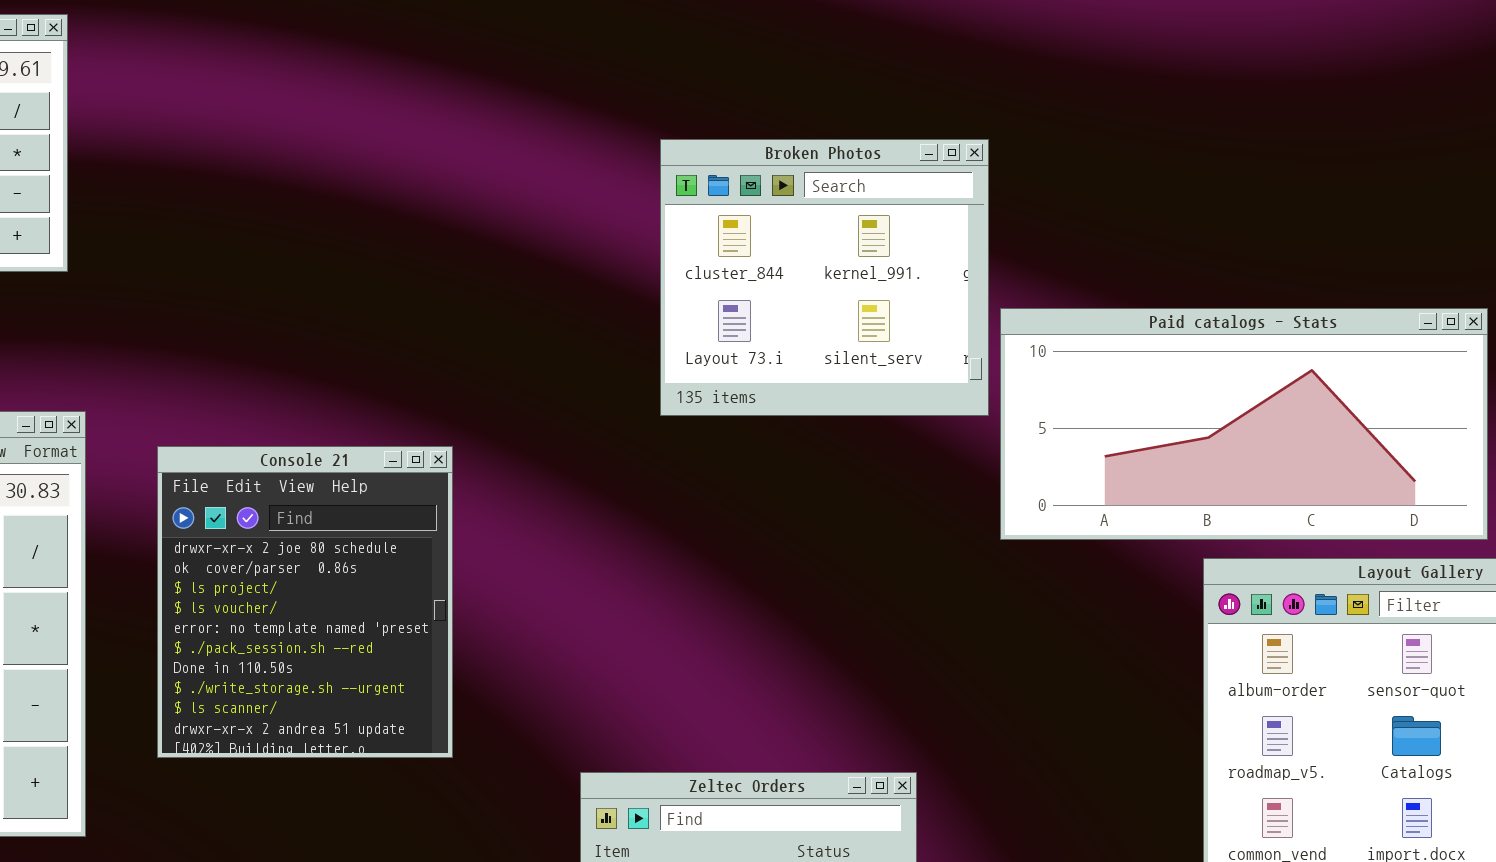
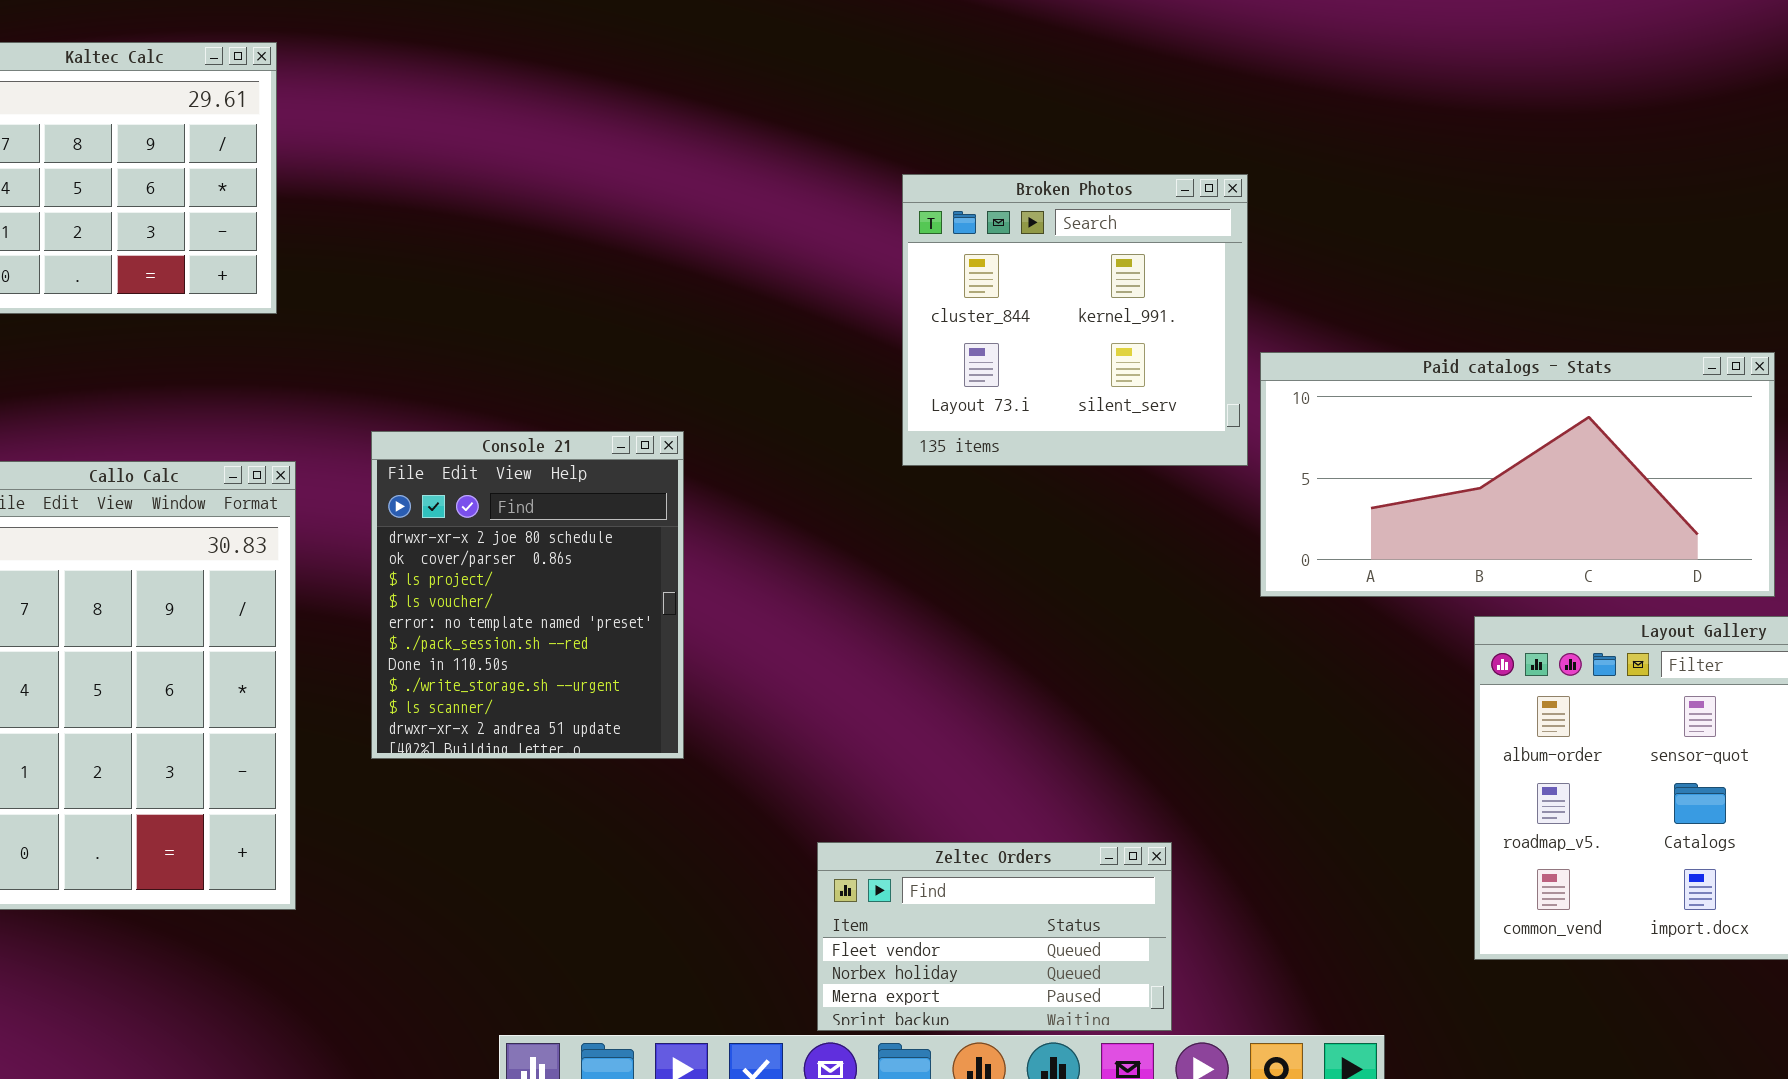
Console 21: [157,446,453,758] -> [371,431,684,759], moved

